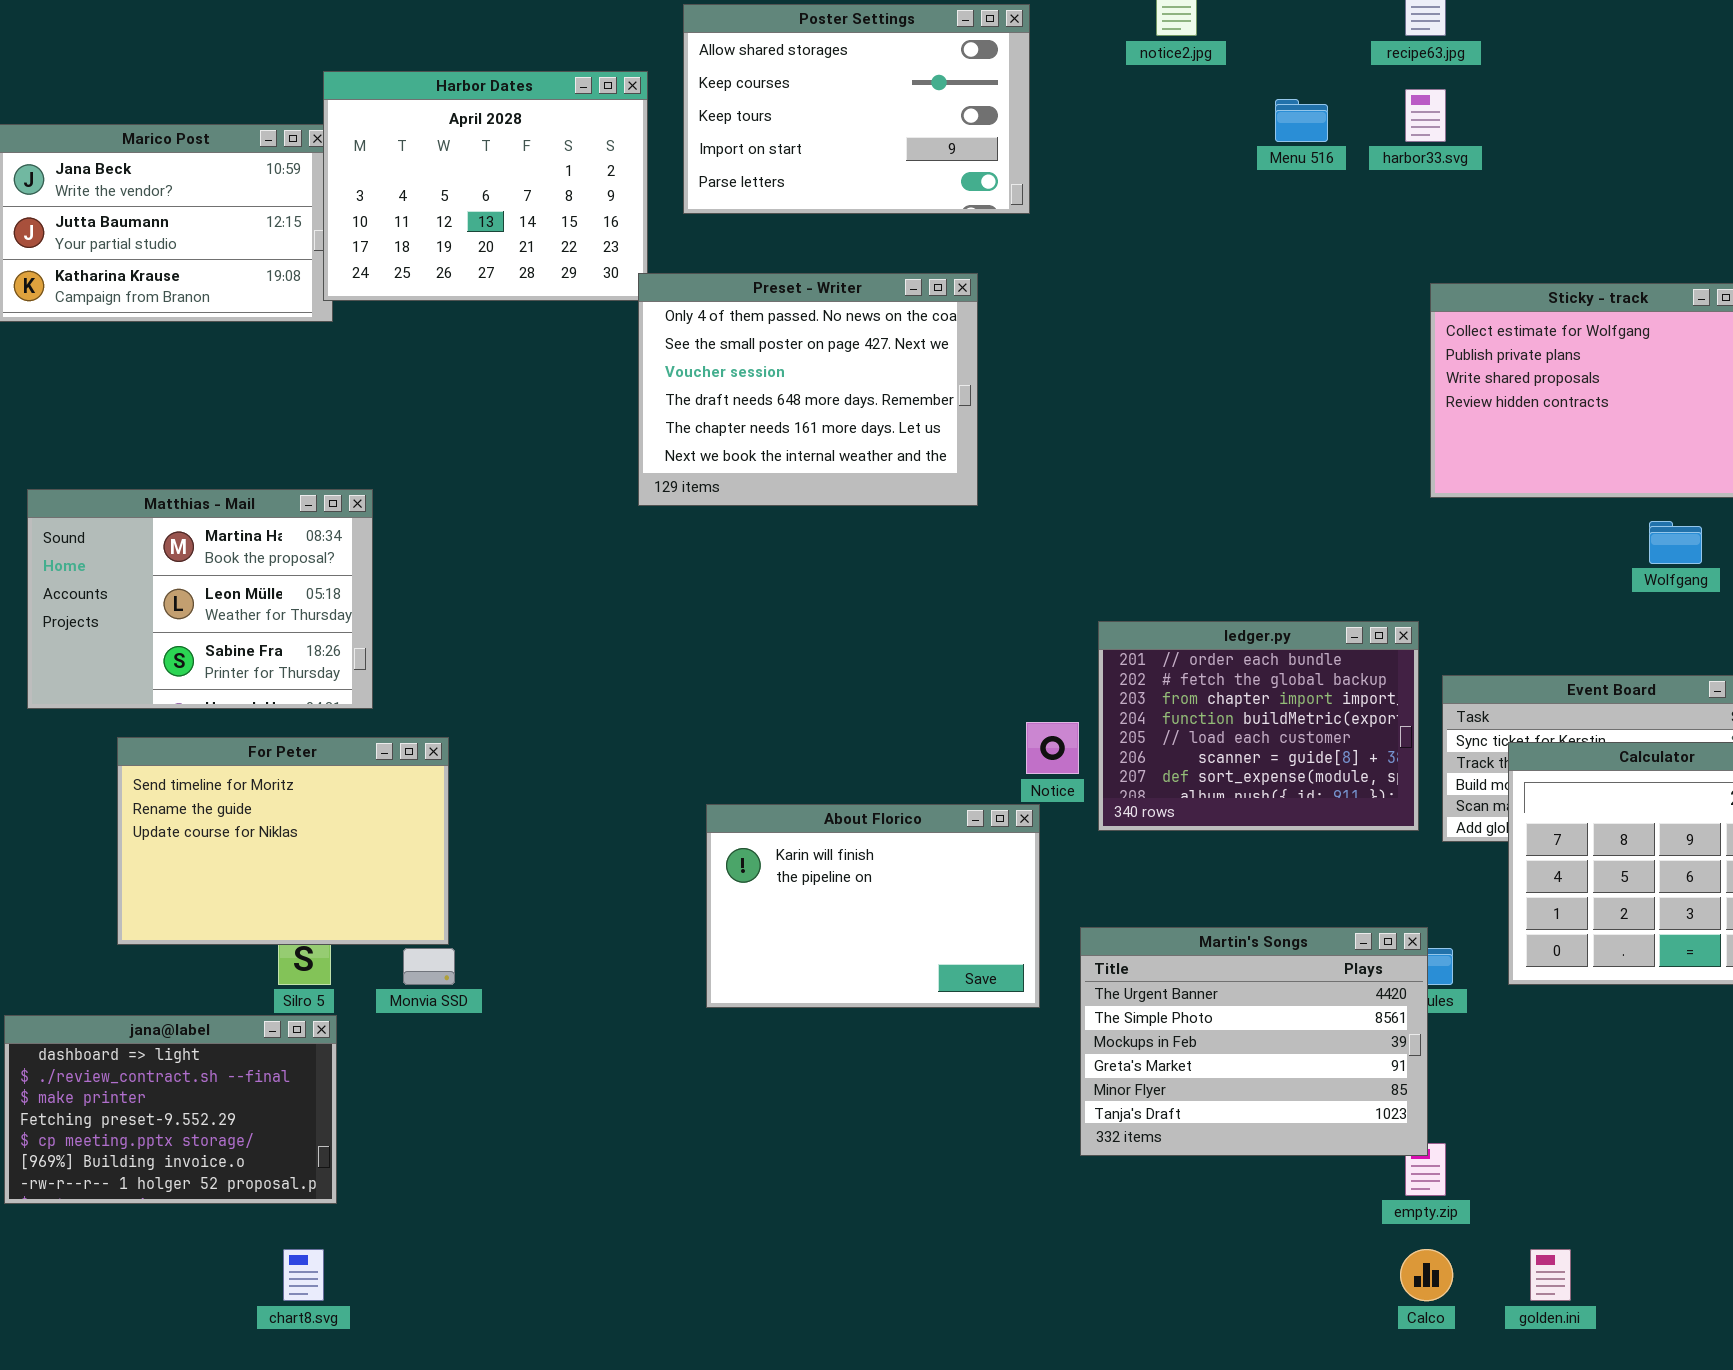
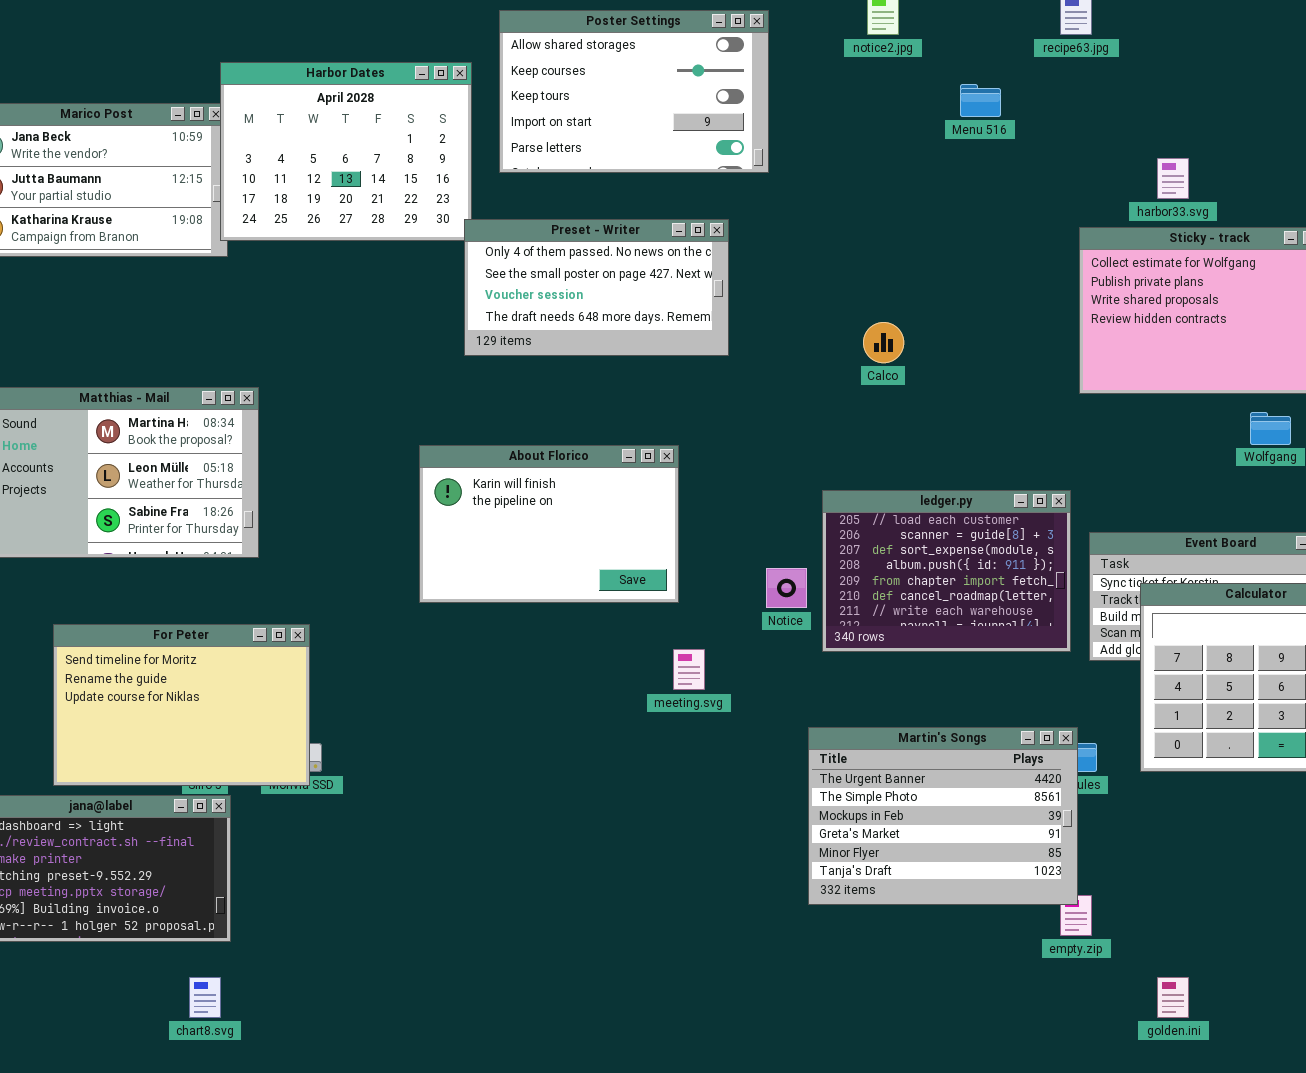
harbor33.svg: [1405,89,1446,142] -> [1157,158,1189,199], moved
Preset - Writer: [638,273,978,506] -> [464,219,729,356], resized
ledger.py: [1098,621,1419,831] -> [822,490,1071,652], scrolled down 4 rows
For Peter: [117,737,449,945] -> [53,624,310,786], moved
About Florico: [706,804,1040,1008] -> [419,445,679,603], moved
Calco: [1400,1249,1453,1301] -> [863,322,904,363], moved

